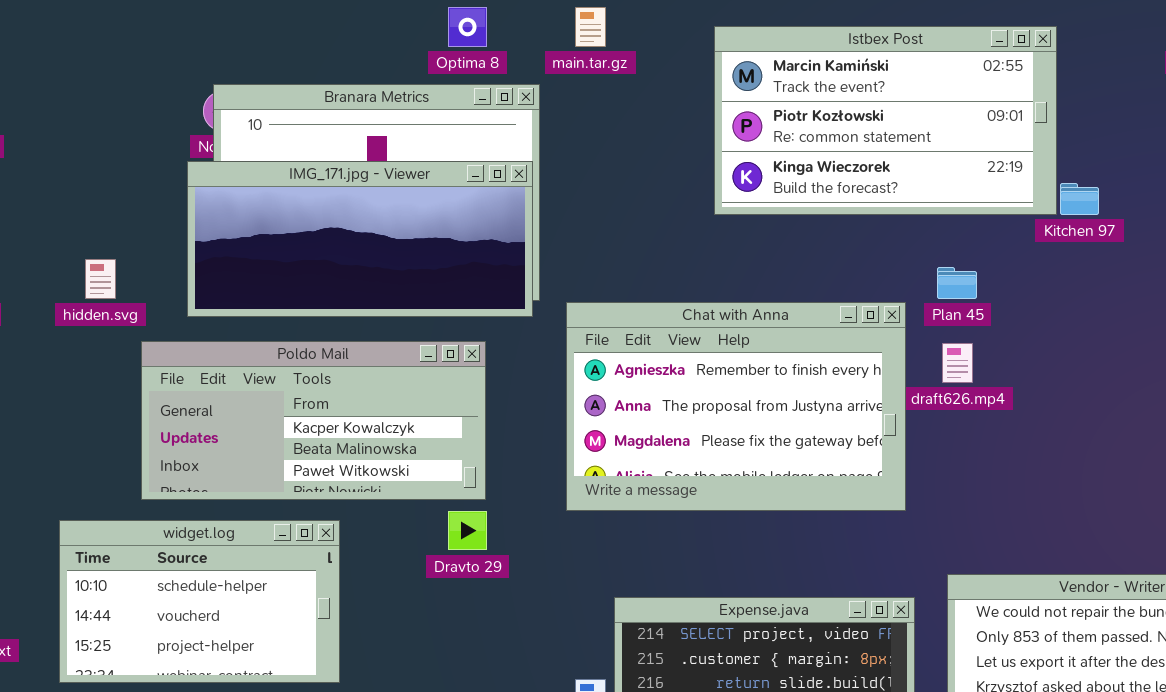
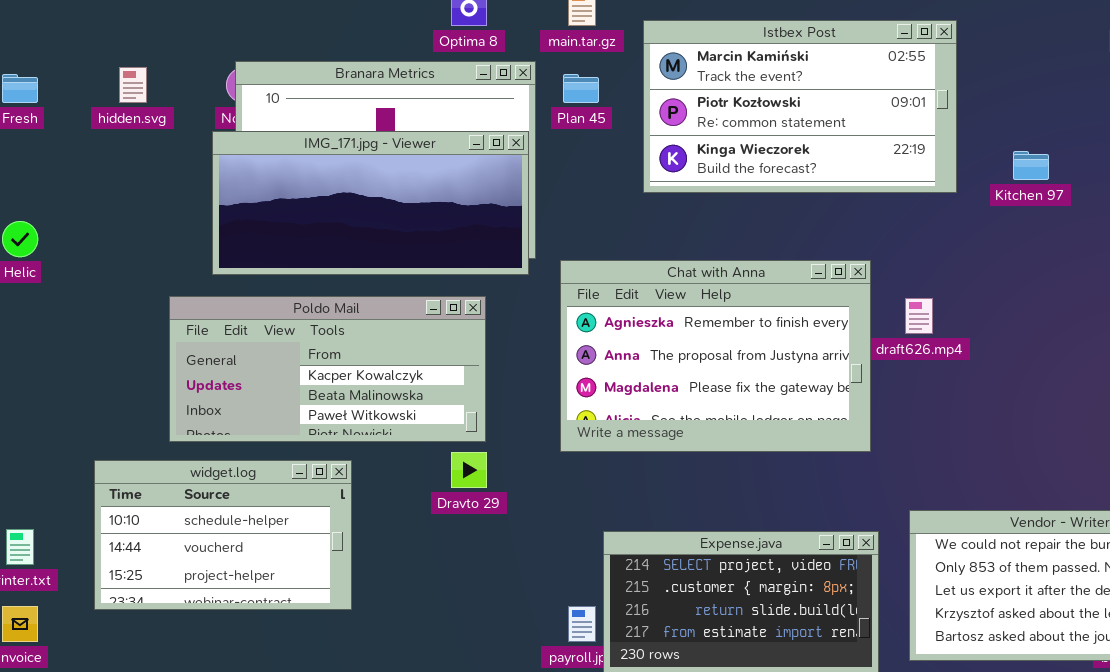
Istbex Post: [714,26,1057,215] -> [643,20,957,193], moved
hidden.svg: [85,259,116,299] -> [119,67,147,103], moved
Plan 45: [937,267,977,299] -> [563,74,599,103], moved

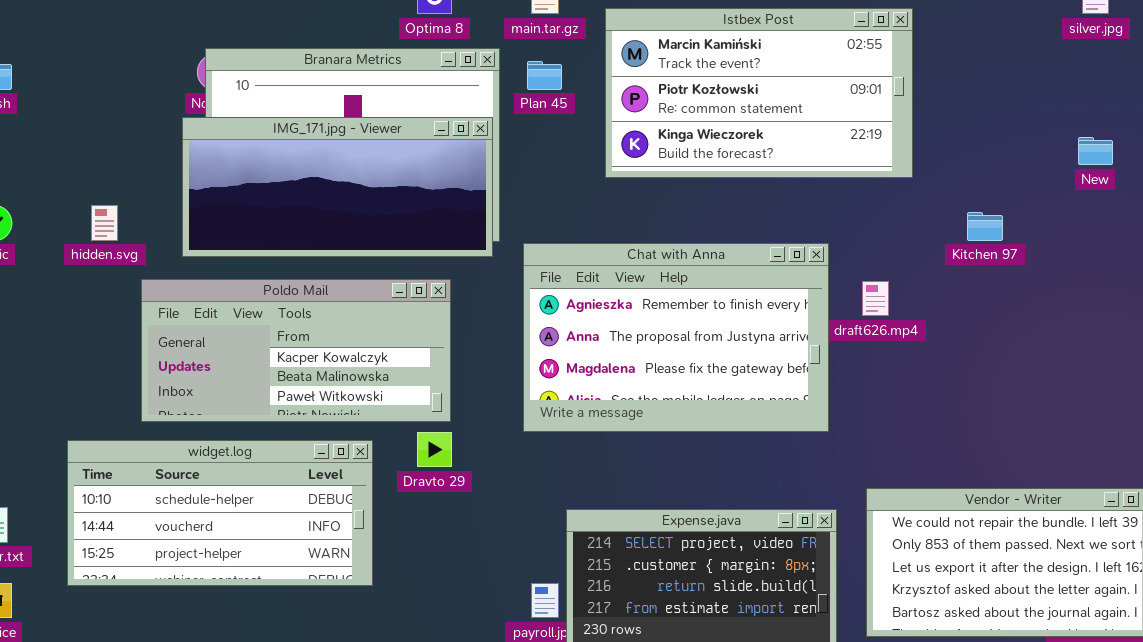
hidden.svg: [119,67,147,103] -> [91,205,118,241], moved
Kitchen 97: [1013,151,1049,180] -> [967,212,1003,241], moved
widget.log: [94,460,352,610] -> [67,440,373,586], resized

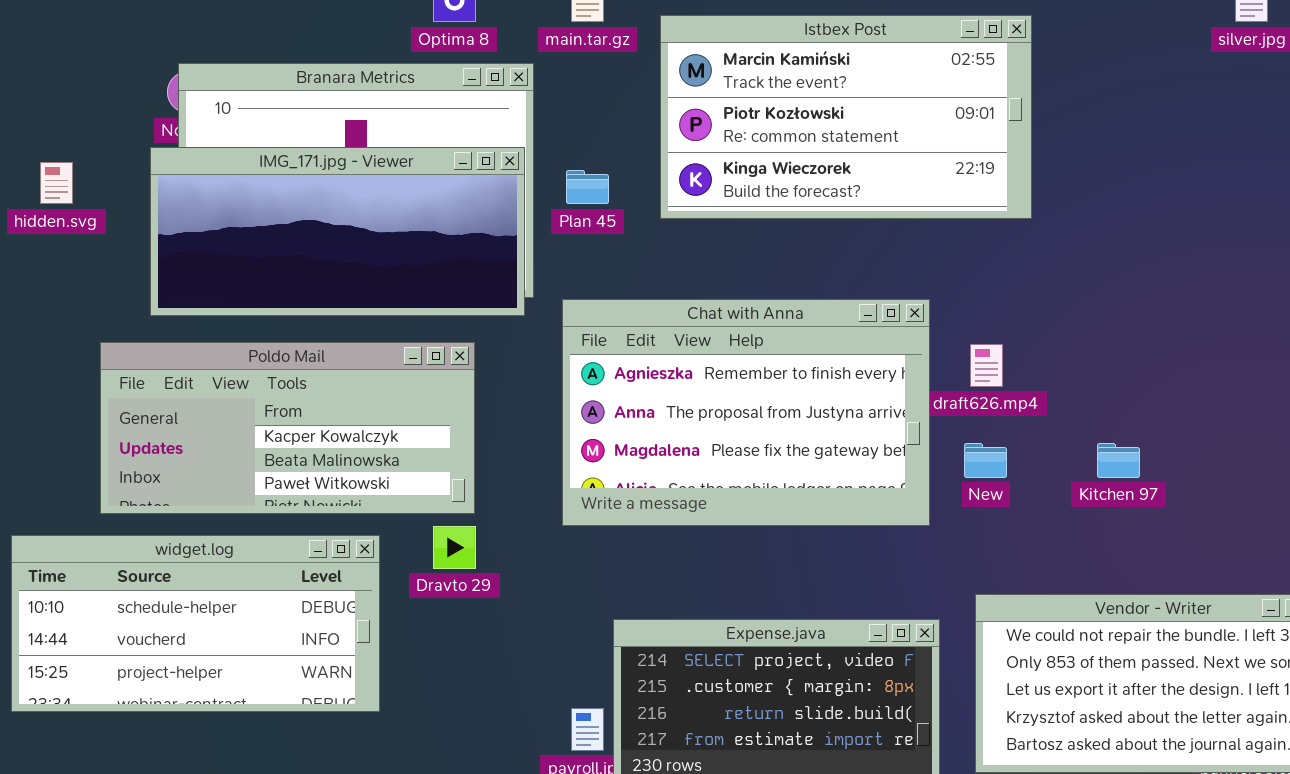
Plan 45: [527,61,562,90] -> [566,170,609,204], moved
New: [1078,137,1113,165] -> [964,443,1007,478], moved
hidden.svg: [91,205,118,241] -> [40,162,73,204], moved
Kitchen 97: [967,212,1003,241] -> [1097,443,1140,478], moved

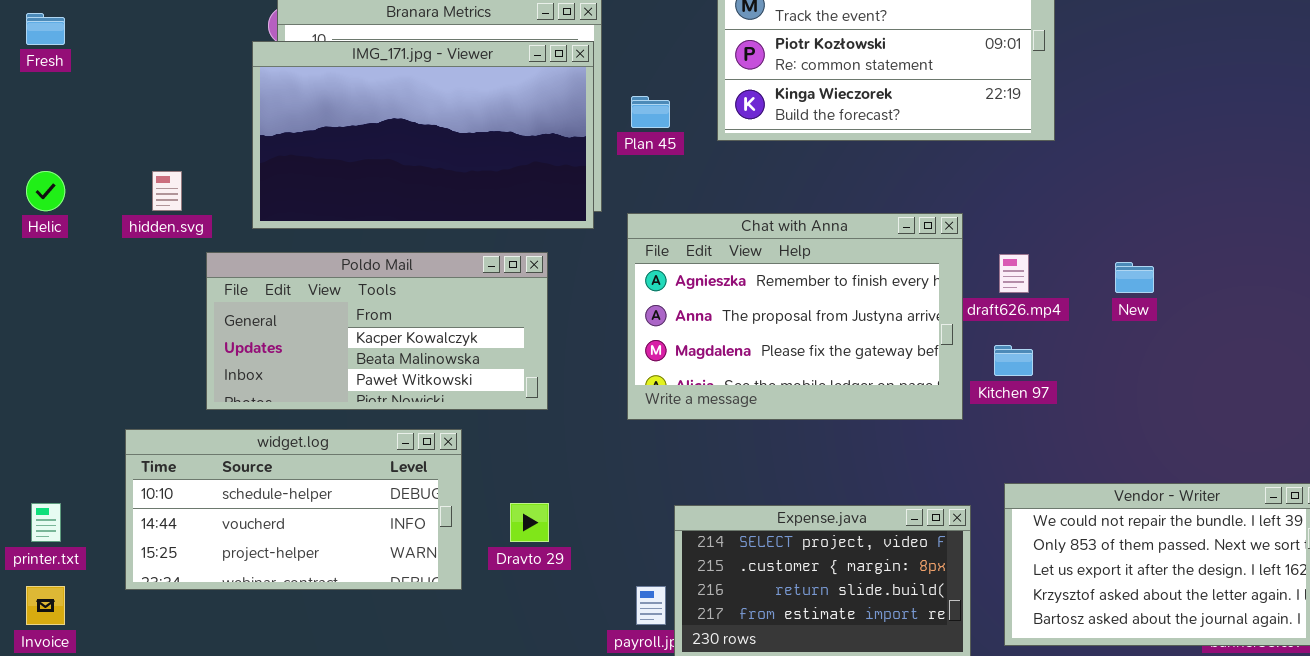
IMG_171.jpg - Viewer: [150,147,525,316] -> [252,41,594,229], resized
hidden.svg: [40,162,73,204] -> [152,171,182,211], moved
New: [964,443,1007,478] -> [1115,262,1154,293], moved
Kitchen 97: [1097,443,1140,478] -> [994,345,1033,376], moved
Dravto 29: [433,526,476,569] -> [510,503,549,542], moved

